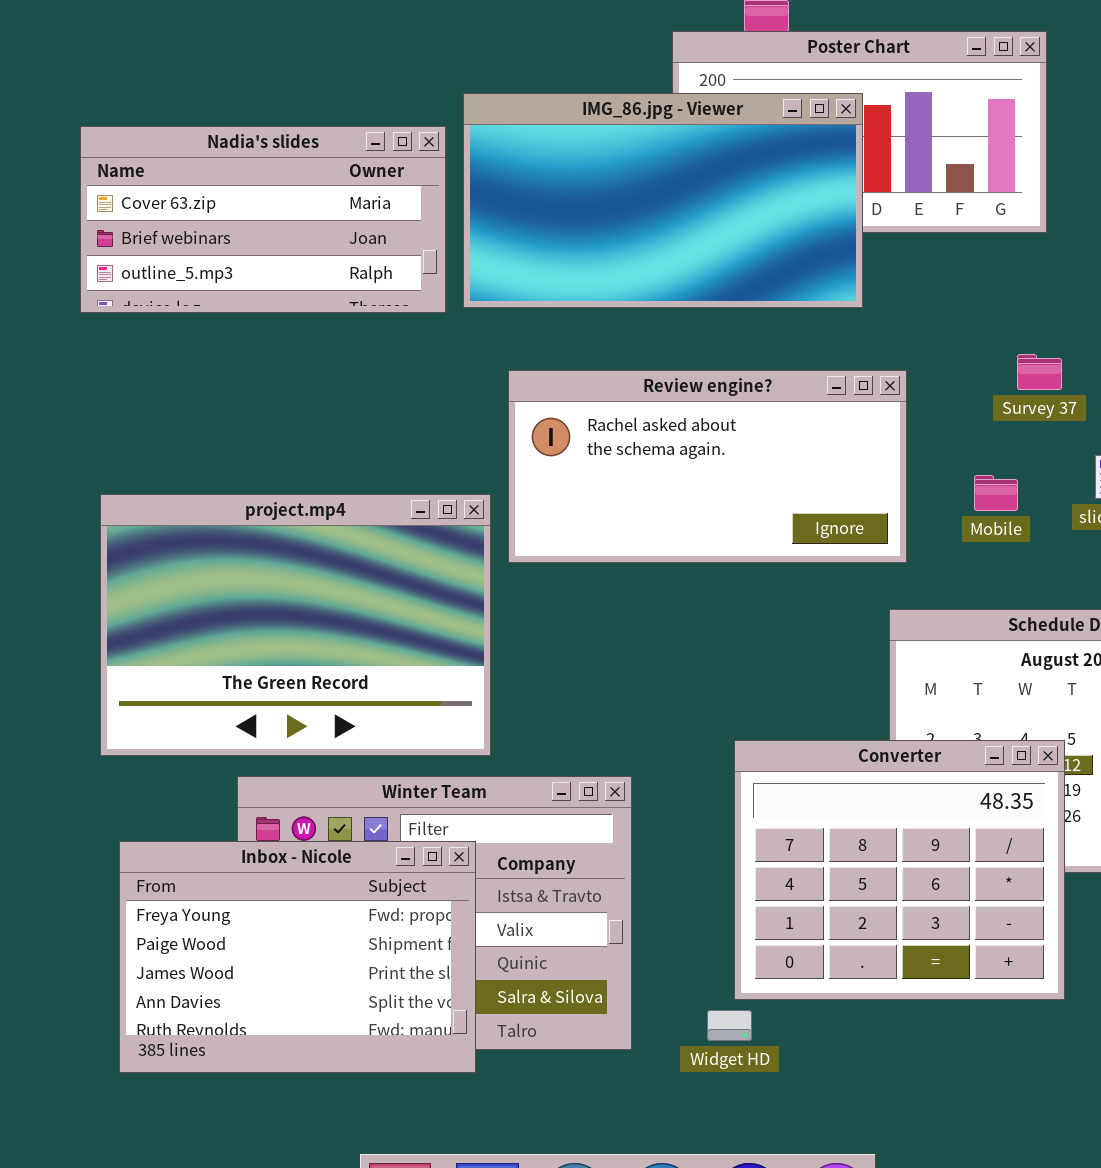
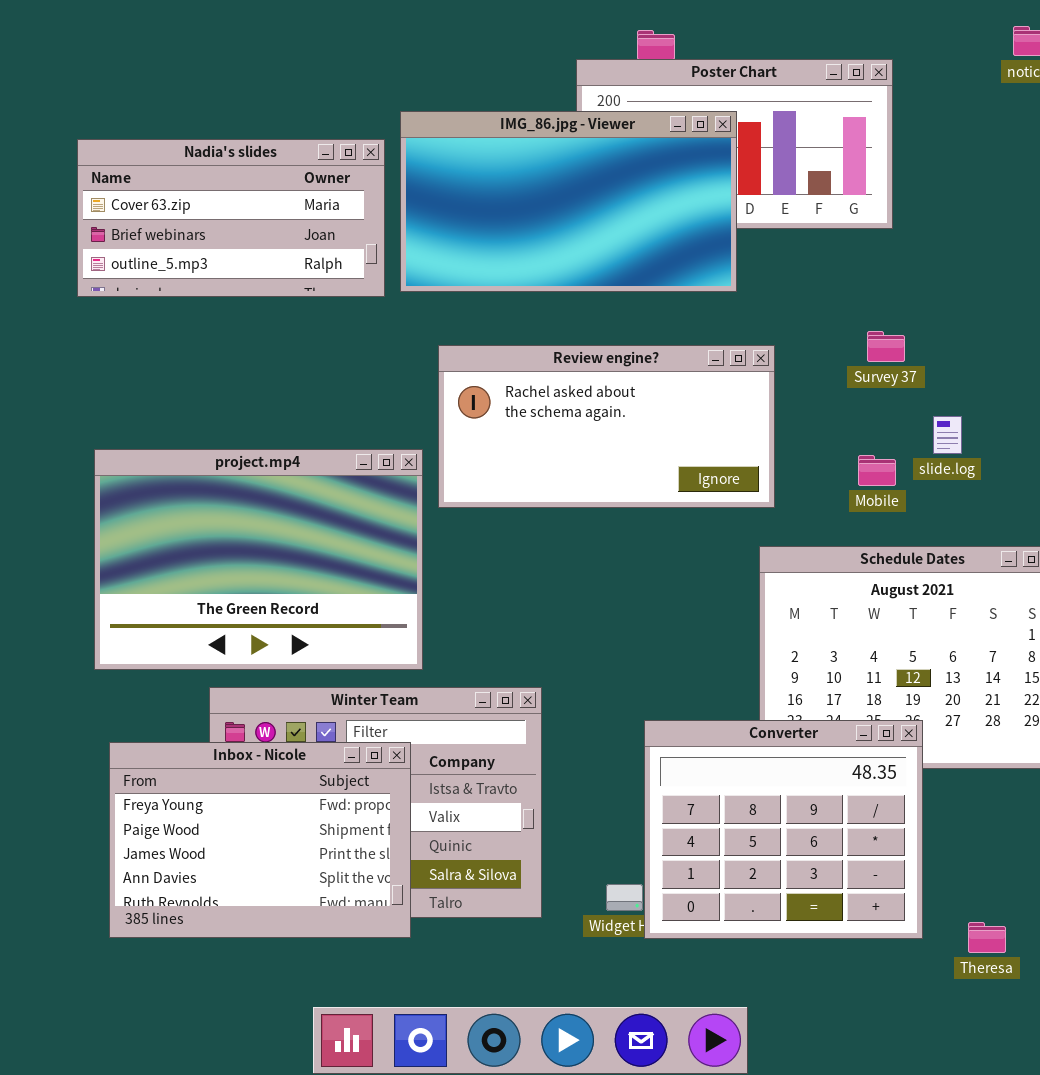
Mobile: [974,475,1018,511] -> [858,455,896,486], moved
Converter: [734,740,1065,1000] -> [644,720,923,939], moved

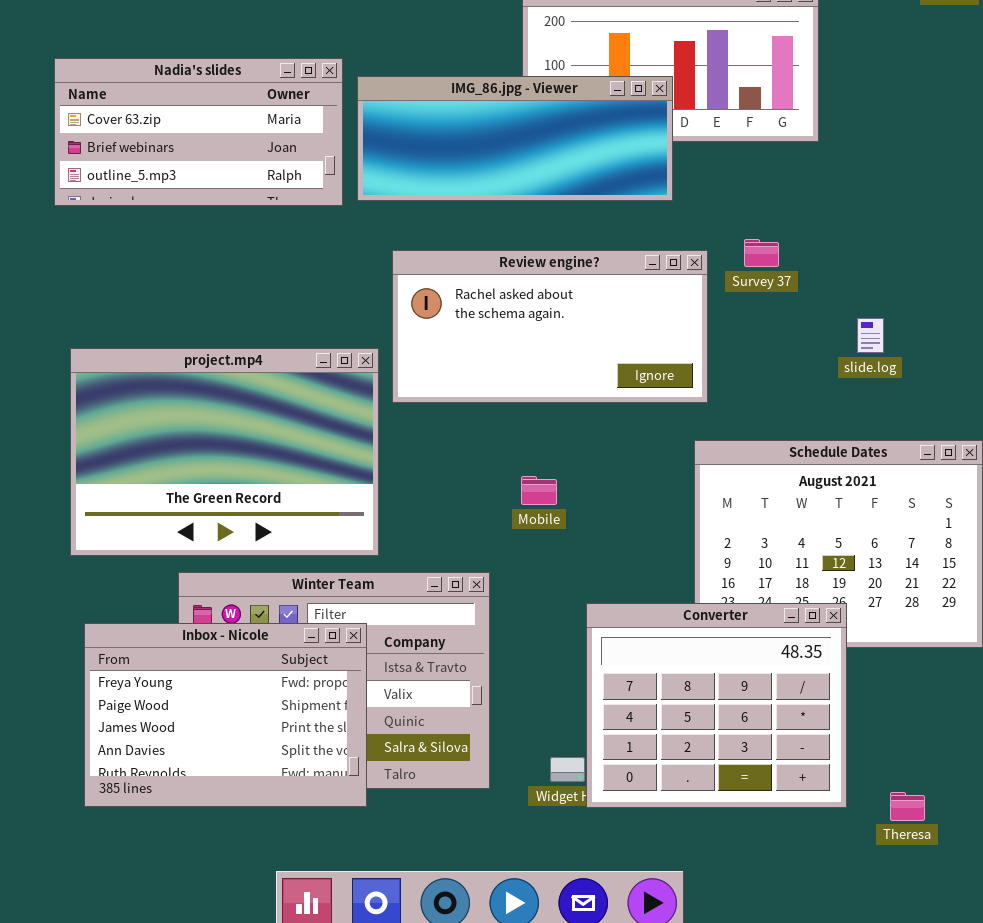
IMG_86.jpg - Viewer: [400,111,737,292] -> [357,76,673,201], resized
Survey 37: [867,331,905,362] -> [744,239,779,267], moved
Mobile: [858,455,896,486] -> [521,476,557,505], moved

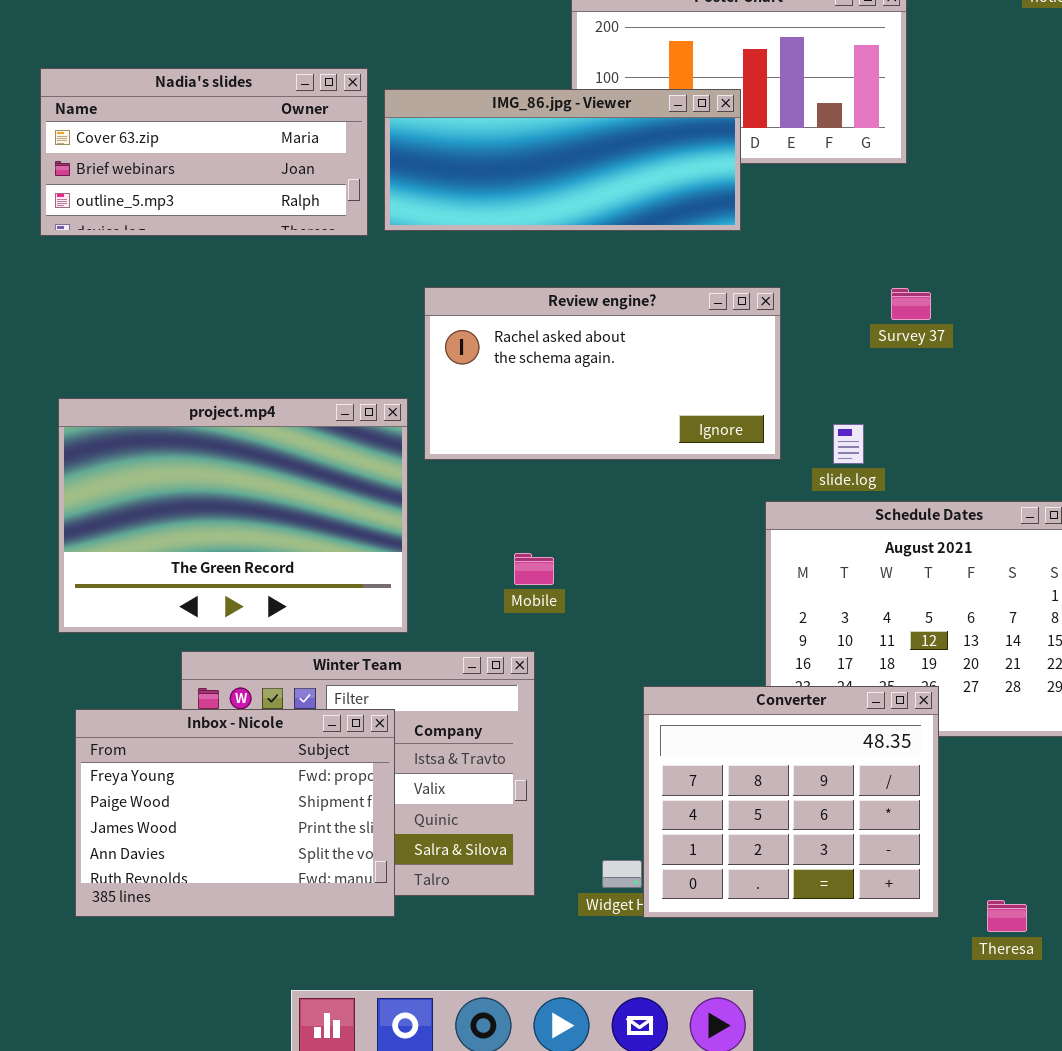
Survey 37: [744,239,779,267] -> [891,288,931,320], moved
slide.log: [857,318,884,353] -> [833,424,864,464], moved
Mobile: [521,476,557,505] -> [514,553,554,585], moved

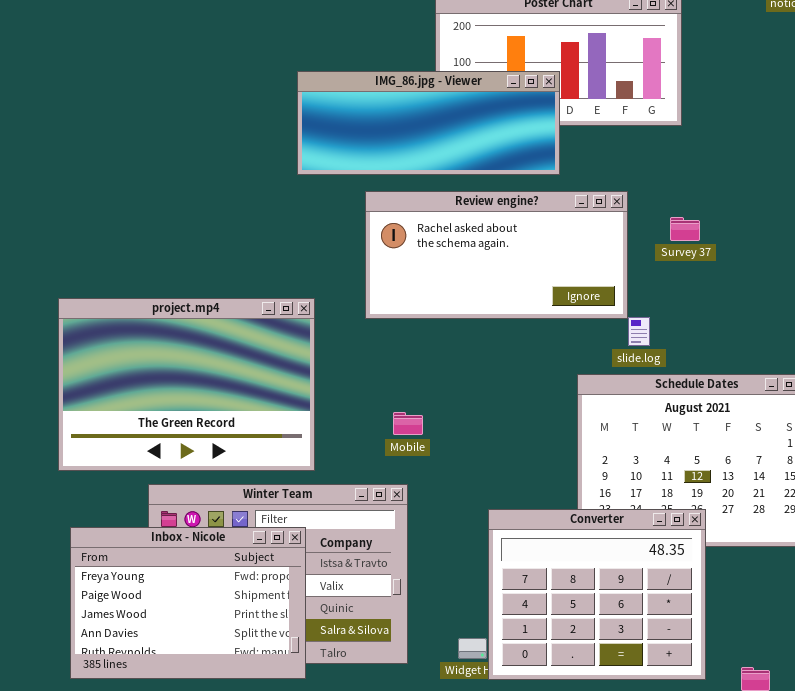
Nadia's slides: [40,68,368,236] -> none, closed
Review engine?: [424,287,781,460] -> [365,191,628,319], moved

